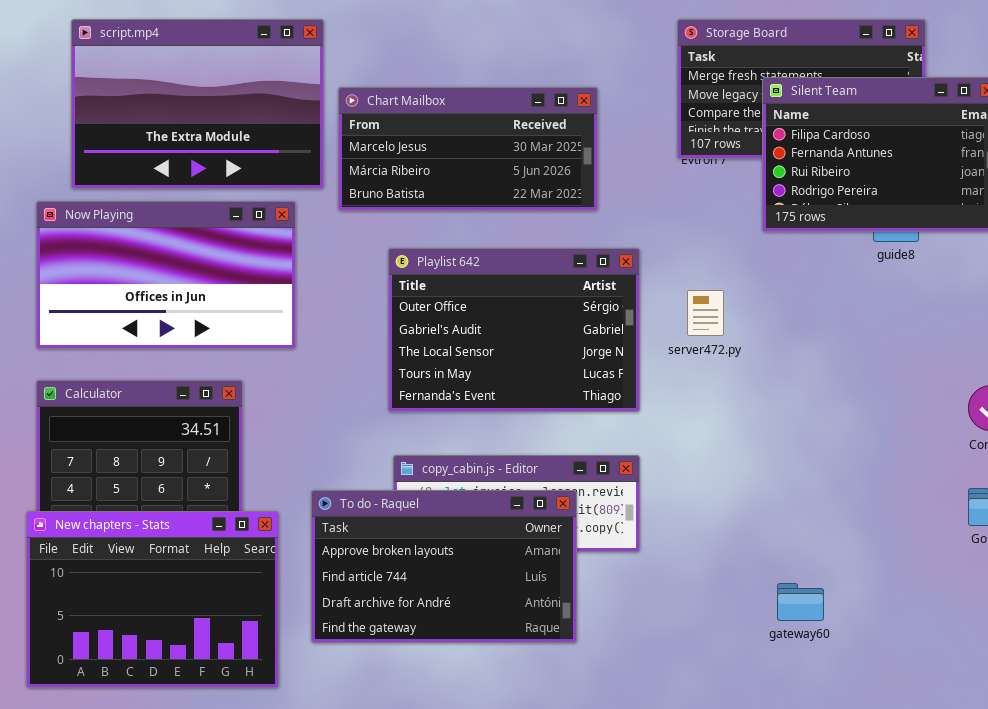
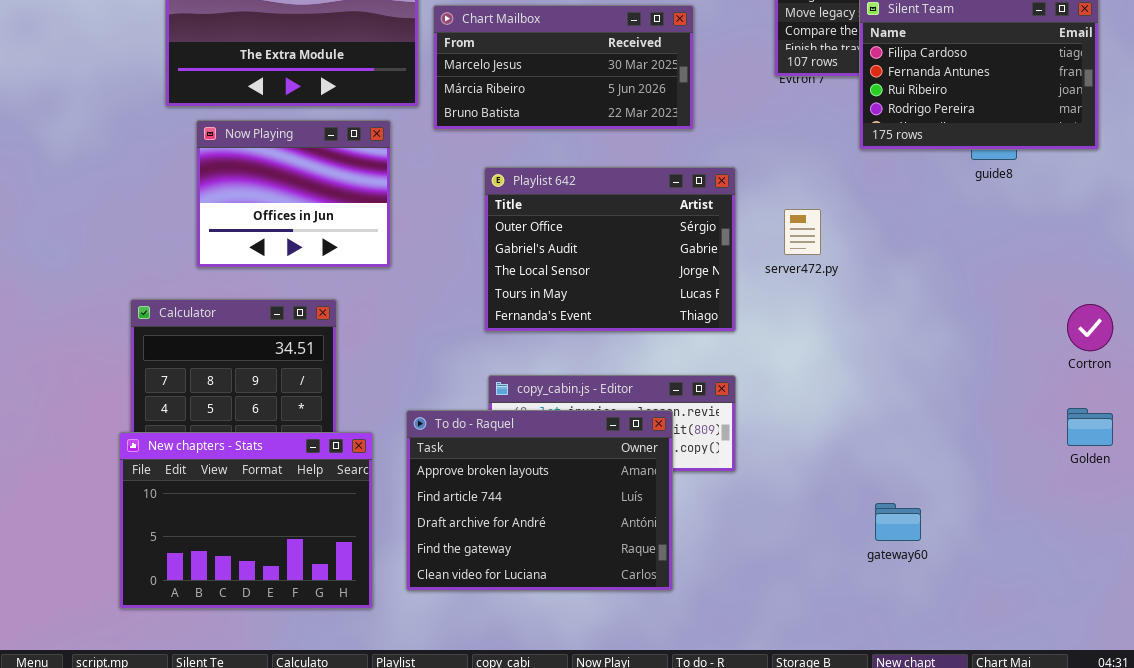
Now Playing: [36,201,296,349] -> [196,120,391,268], resized
To do - Raquel: [311,490,577,643] -> [406,410,673,591], resized

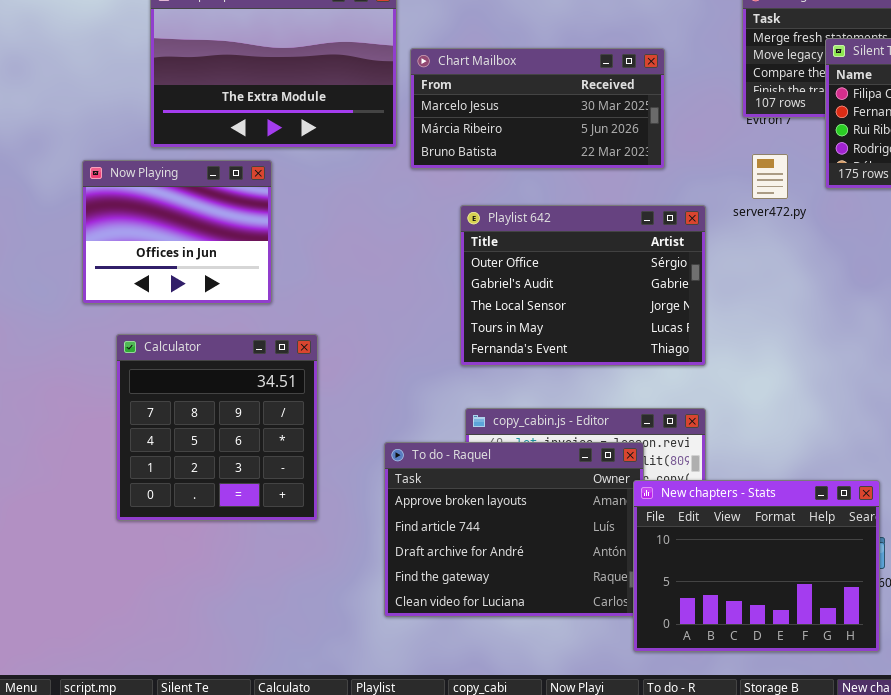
Now Playing: [196,120,391,268] -> [82,160,272,304], moved
server472.py: [784,209,821,255] -> [752,154,788,199], moved
New chapters - Stats: [119,432,373,609] -> [633,480,880,652], moved

